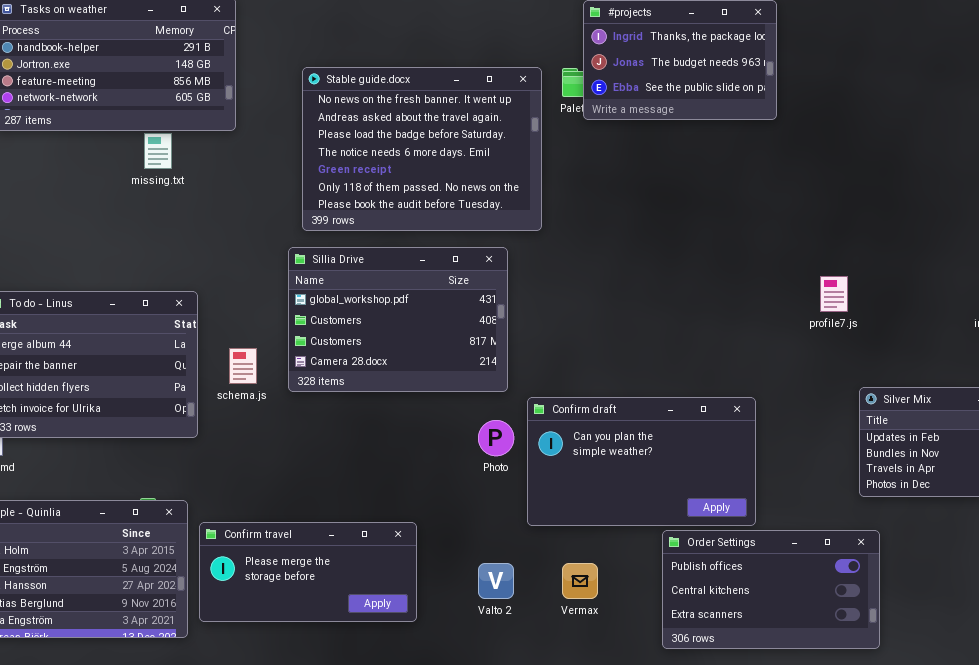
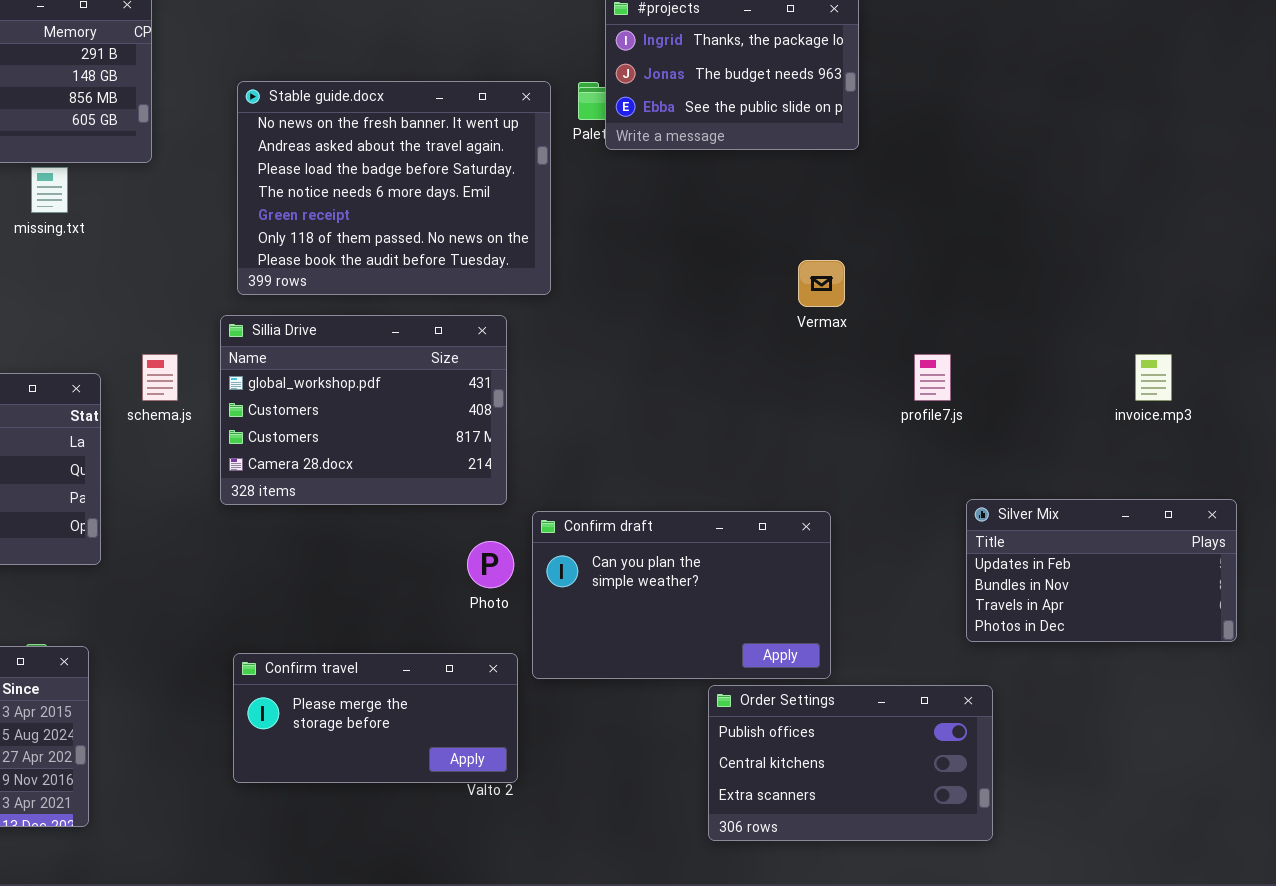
schema.js: [229,348,257,384] -> [142,354,178,401], moved
Confirm travel: [199,522,417,622] -> [233,653,518,783], moved
Vermax: [562,563,598,599] -> [798,260,845,307], moved

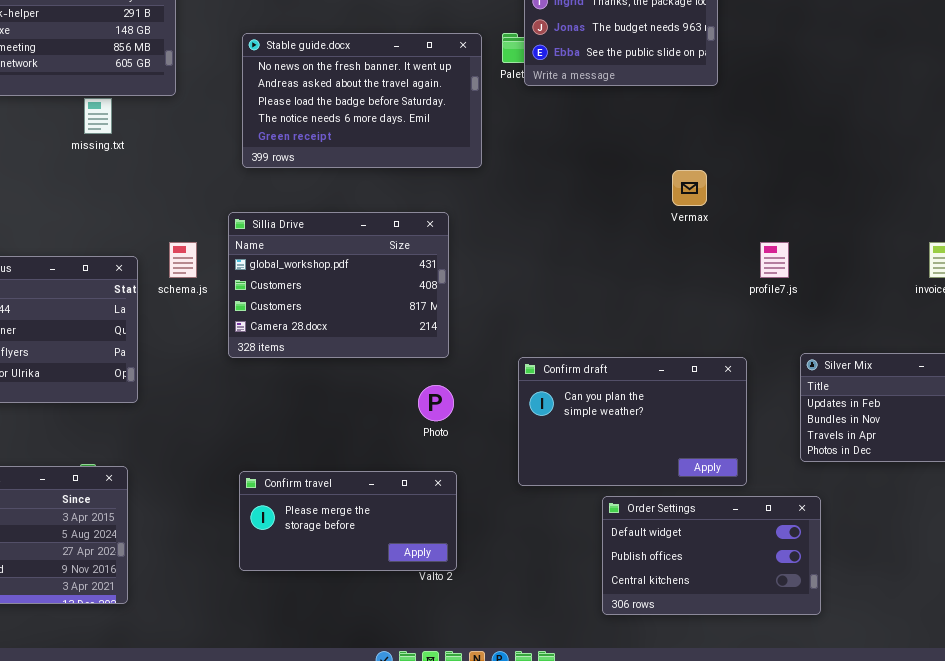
Stable guide.docx: [237,81,551,295] -> [242,33,482,168], resized
Confirm draft: [532,511,831,679] -> [518,357,747,486], moved
Order Settings: [708,685,993,841] -> [602,496,821,615], scrolled up 1 row

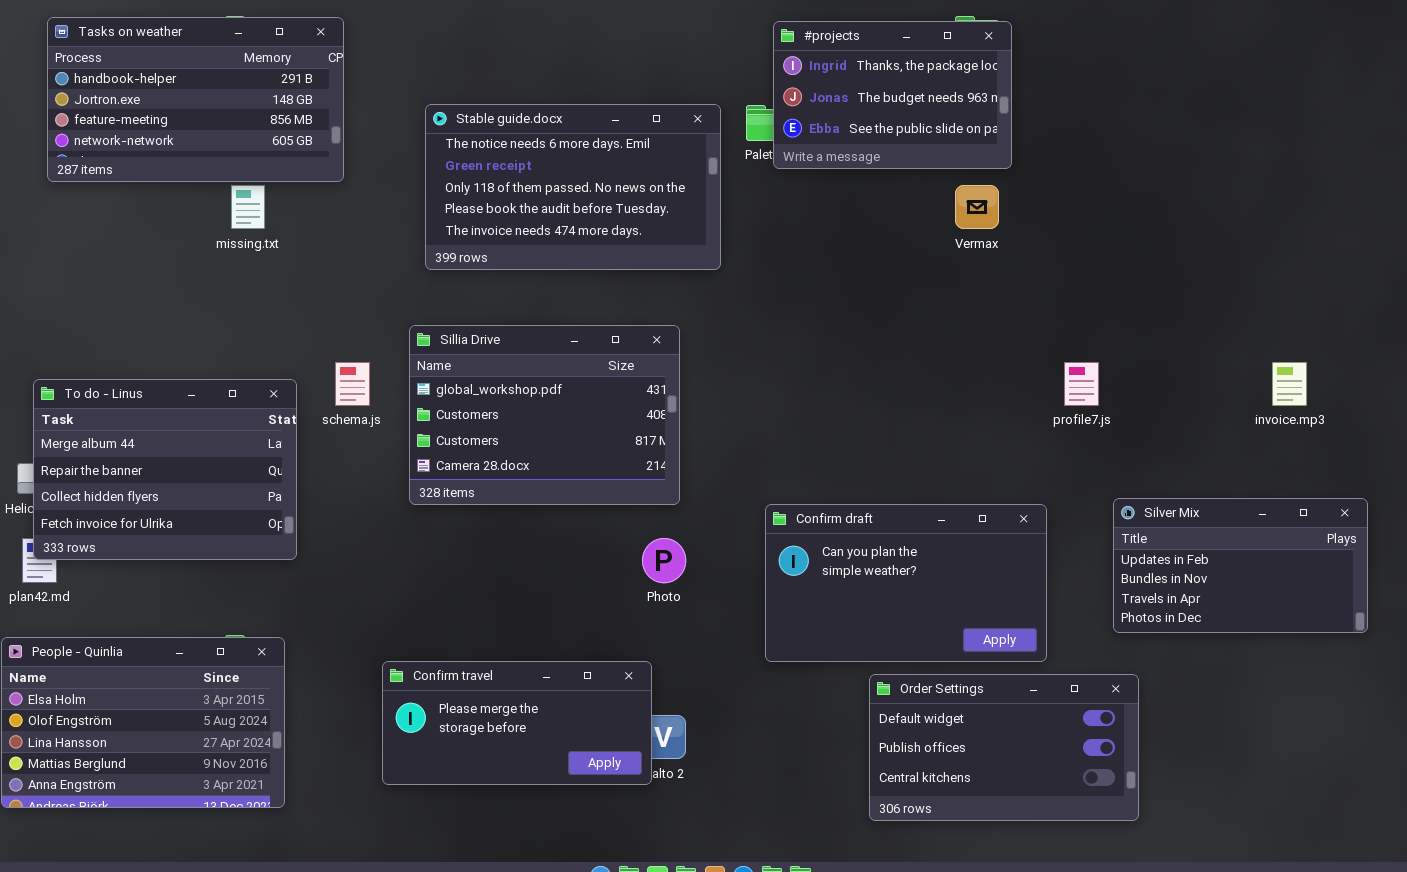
Stable guide.docx: [242,33,482,168] -> [425,104,721,270], scrolled down 3 rows
Vermax: [672,170,707,206] -> [955,185,999,229], moved
Confirm travel: [239,471,457,571] -> [382,661,652,785], moved

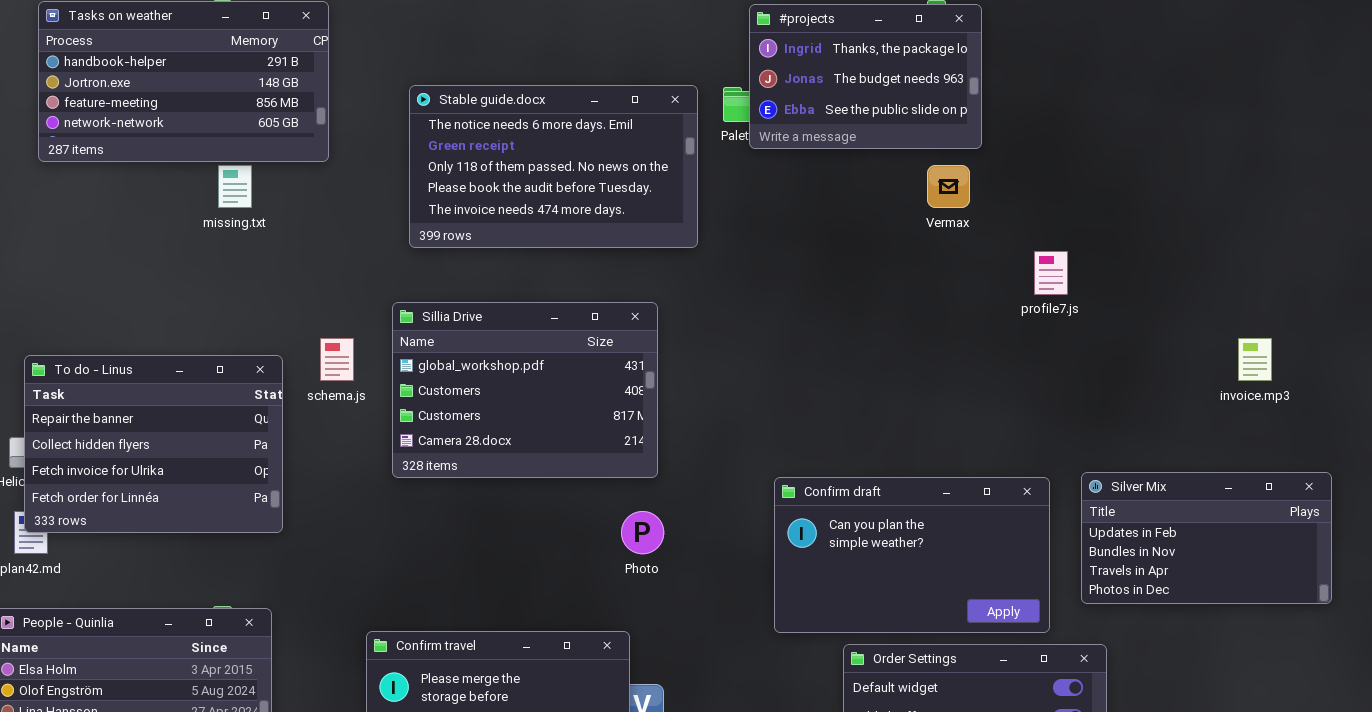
profile7.js: [1064,362,1099,406] -> [1034,251,1068,295], moved
To do - Linus: [33,379,297,560] -> [24,355,283,533], scrolled down 1 row
Confirm draft: [765,504,1047,662] -> [774,477,1050,633], moved

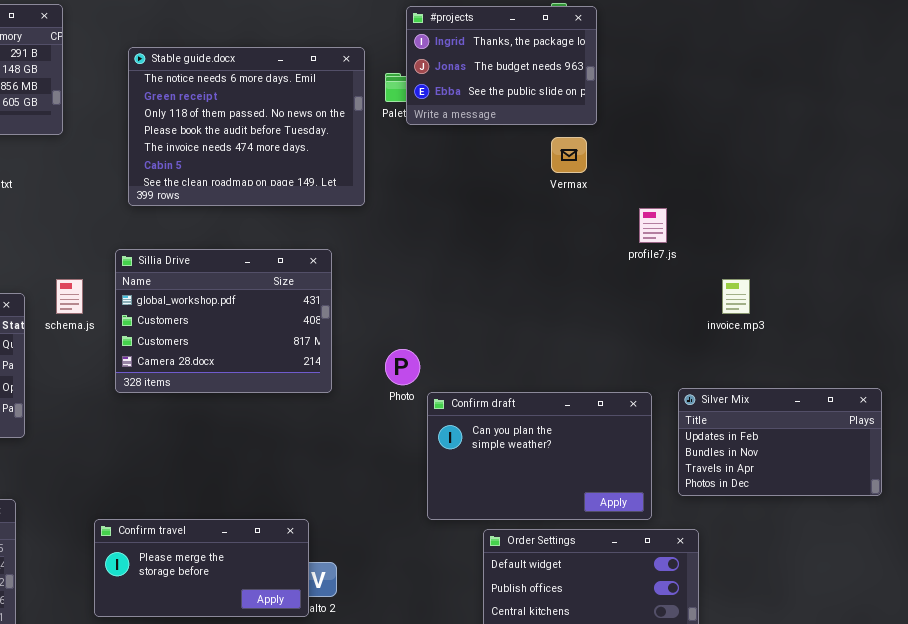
Stable guide.docx: [409,85,698,248] -> [128,47,365,206], resized
invoice.mp3: [1238,338,1272,381] -> [722,279,750,314], moved
Photo: [621,511,664,554] -> [385,349,420,385], moved

